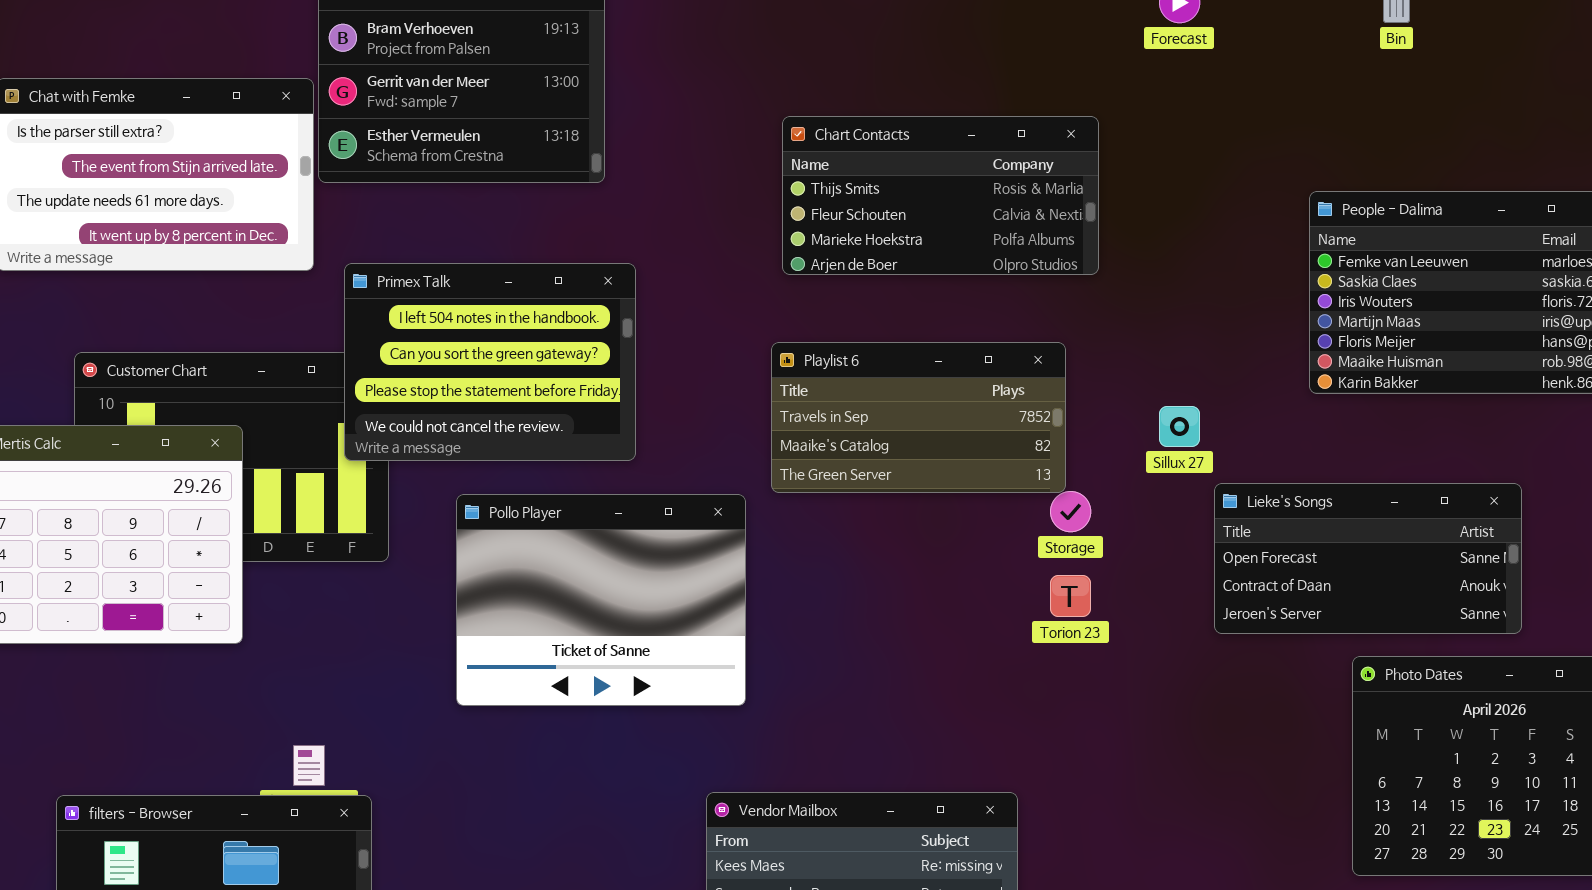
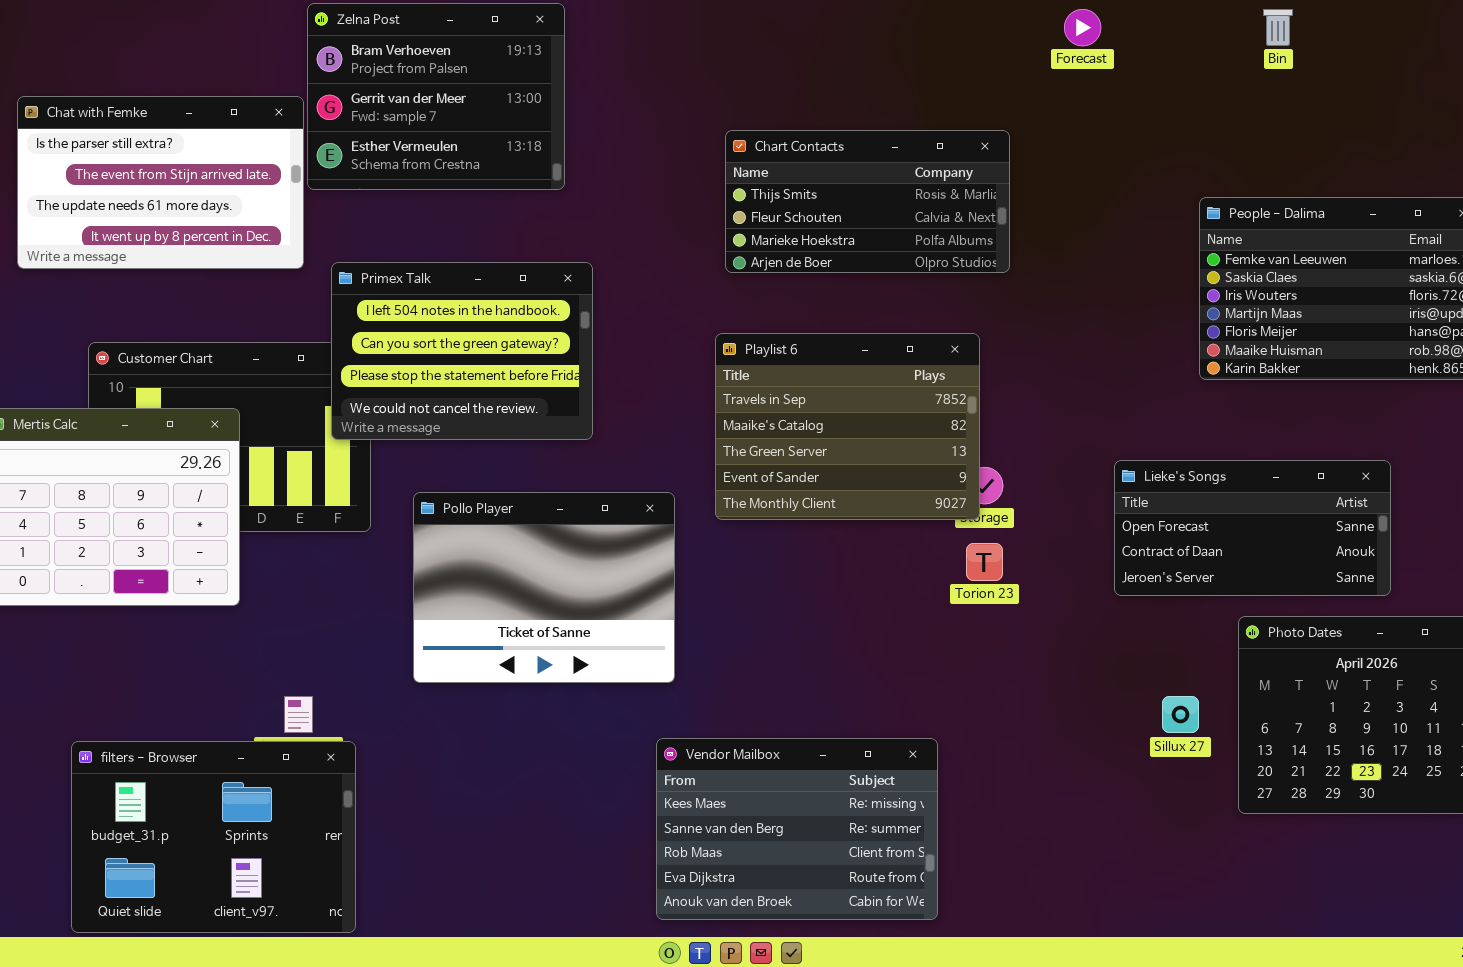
Playlist 6: [771,342,1066,493] -> [715,333,980,520], resized
Sillux 27: [1159,406,1200,447] -> [1162,696,1199,733], moved
Pollo Player: [456,494,746,706] -> [413,492,675,683], moved

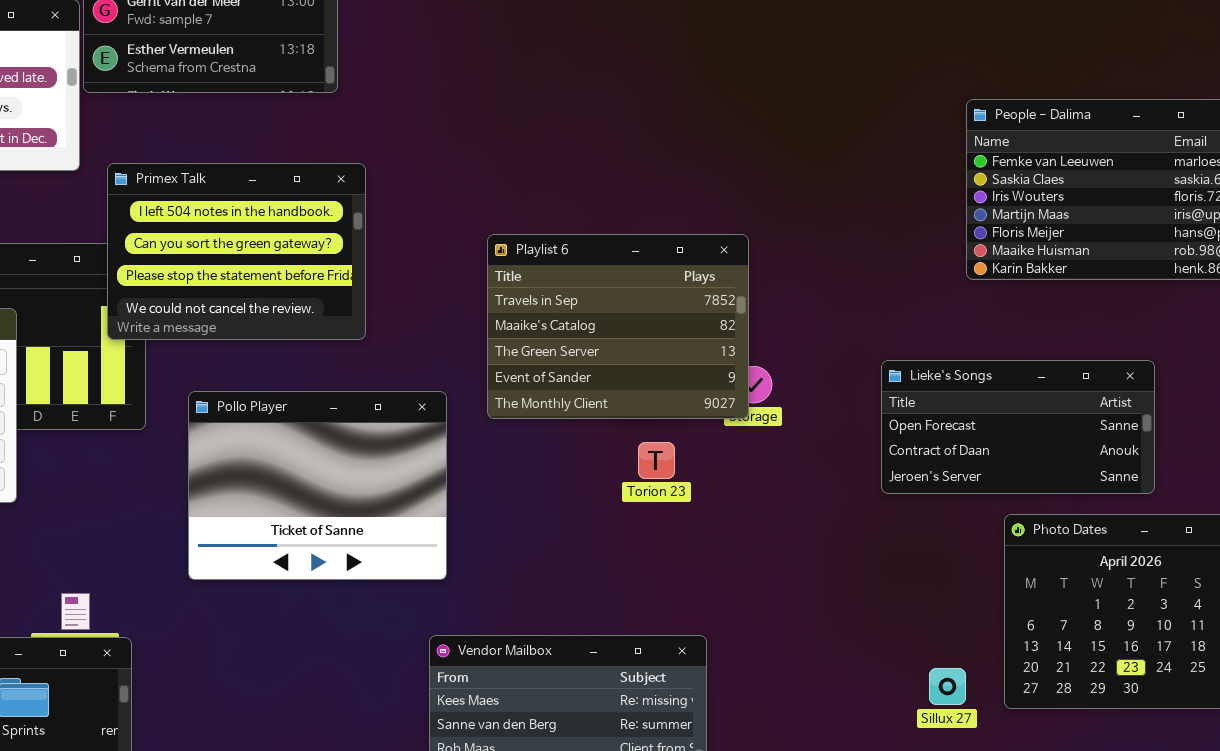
Chart Contacts: [725,130,1010,273] -> none, closed
Torion 23: [966,543,1003,581] -> [638,442,675,479], moved
Sillux 27: [1162,696,1199,733] -> [929,668,966,705], moved

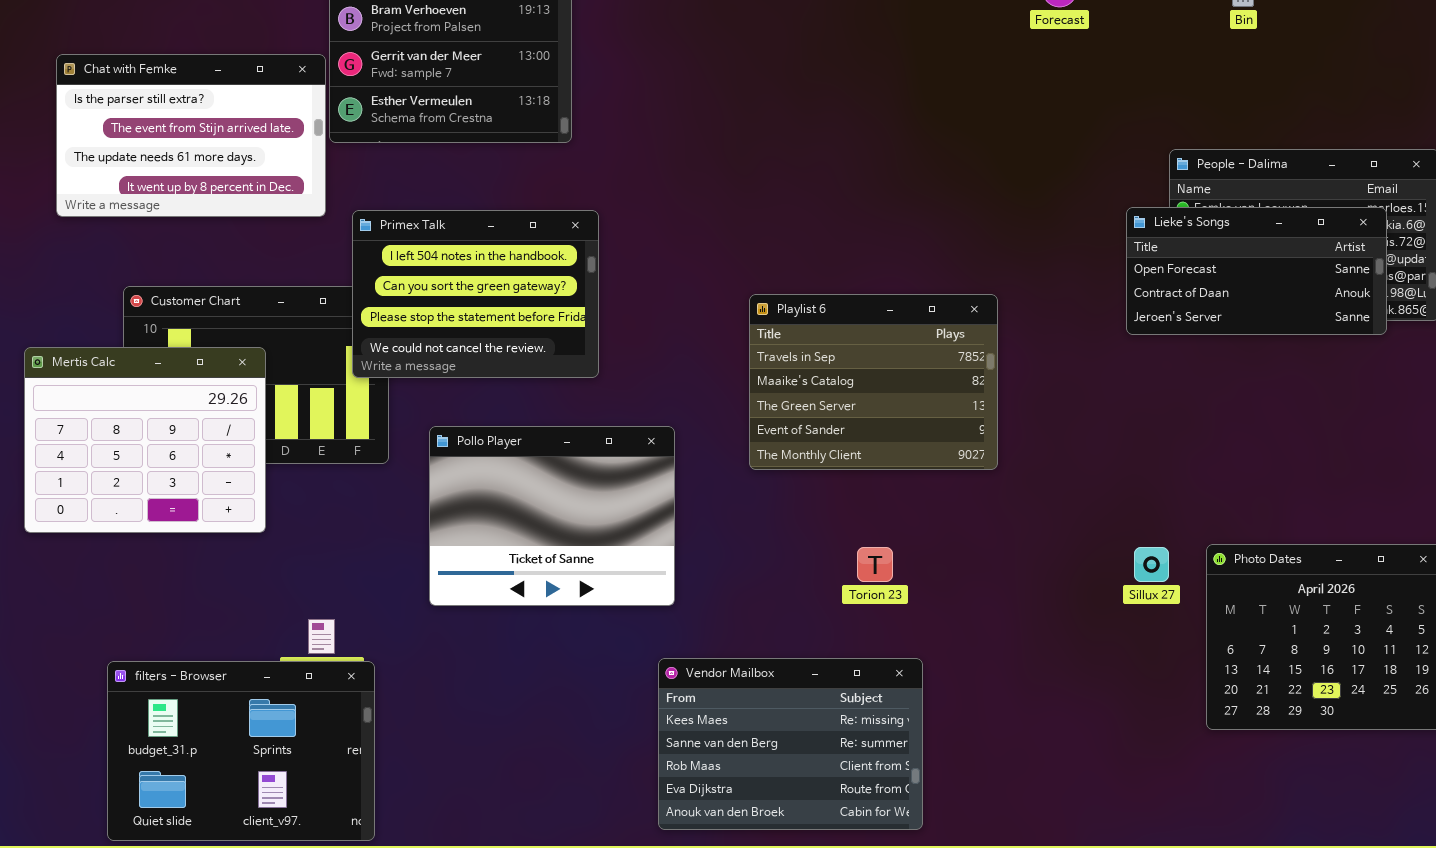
Playlist 6: [487,234,749,419] -> [749,294,998,470], moved
Lieke's Songs: [881,360,1155,494] -> [1126,207,1387,335], moved
Torion 23: [638,442,675,479] -> [857,547,893,582], moved
Sillux 27: [929,668,966,705] -> [1134,547,1169,582], moved

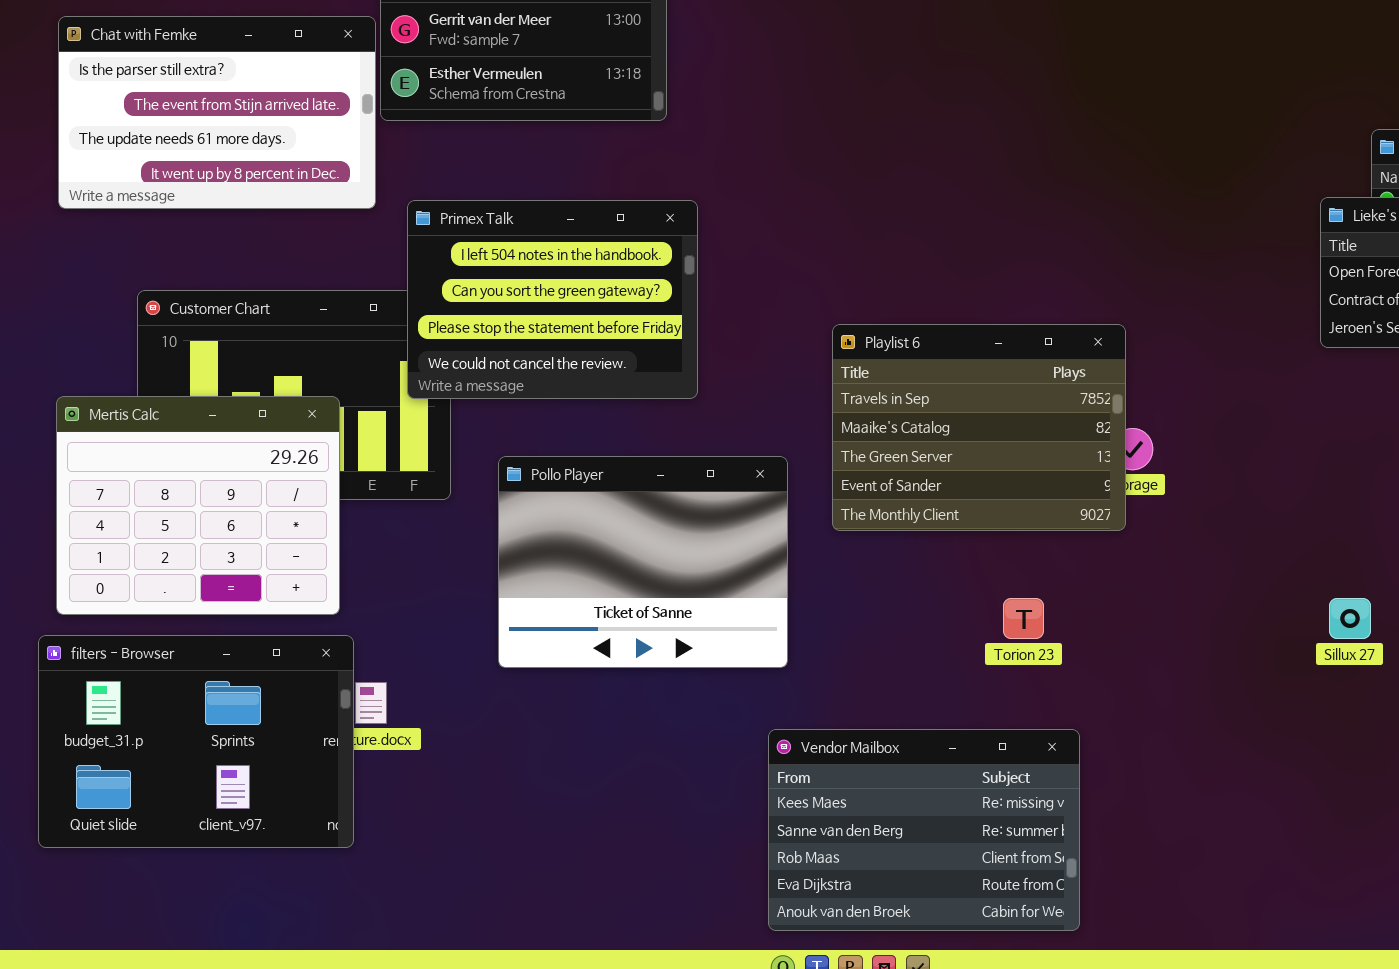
Playlist 6: [749,294,998,470] -> [832,324,1126,531], moved
Mertis Calc: [24,347,266,533] -> [56,396,340,615], moved
filters - Browser: [107,661,375,841] -> [38,635,354,848], moved

